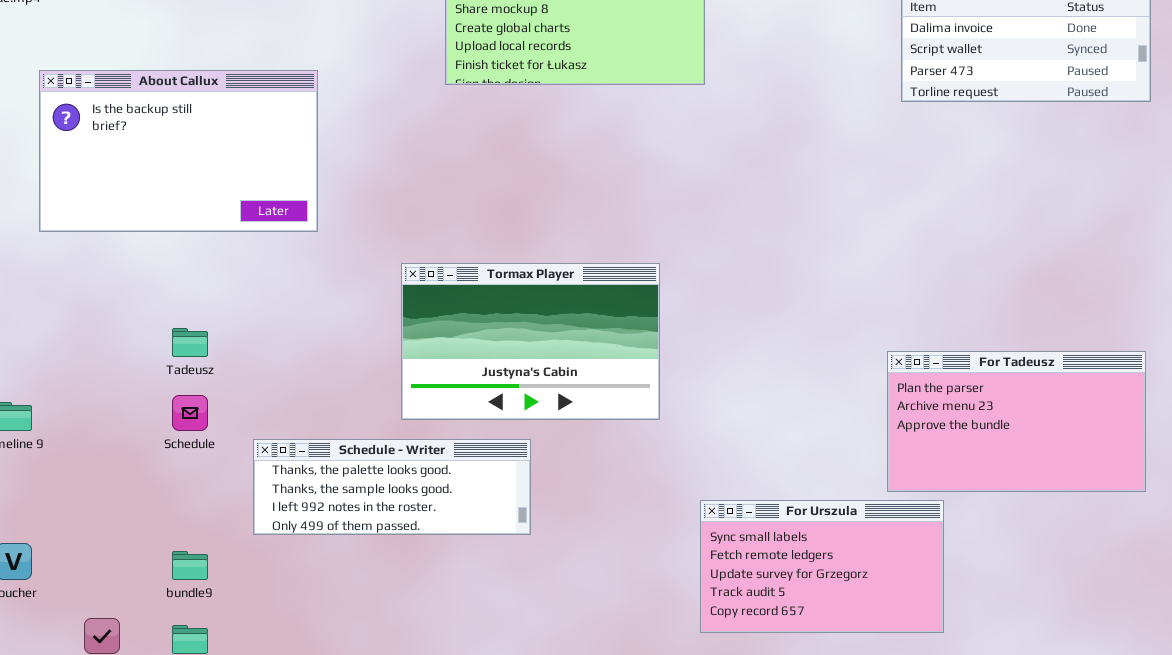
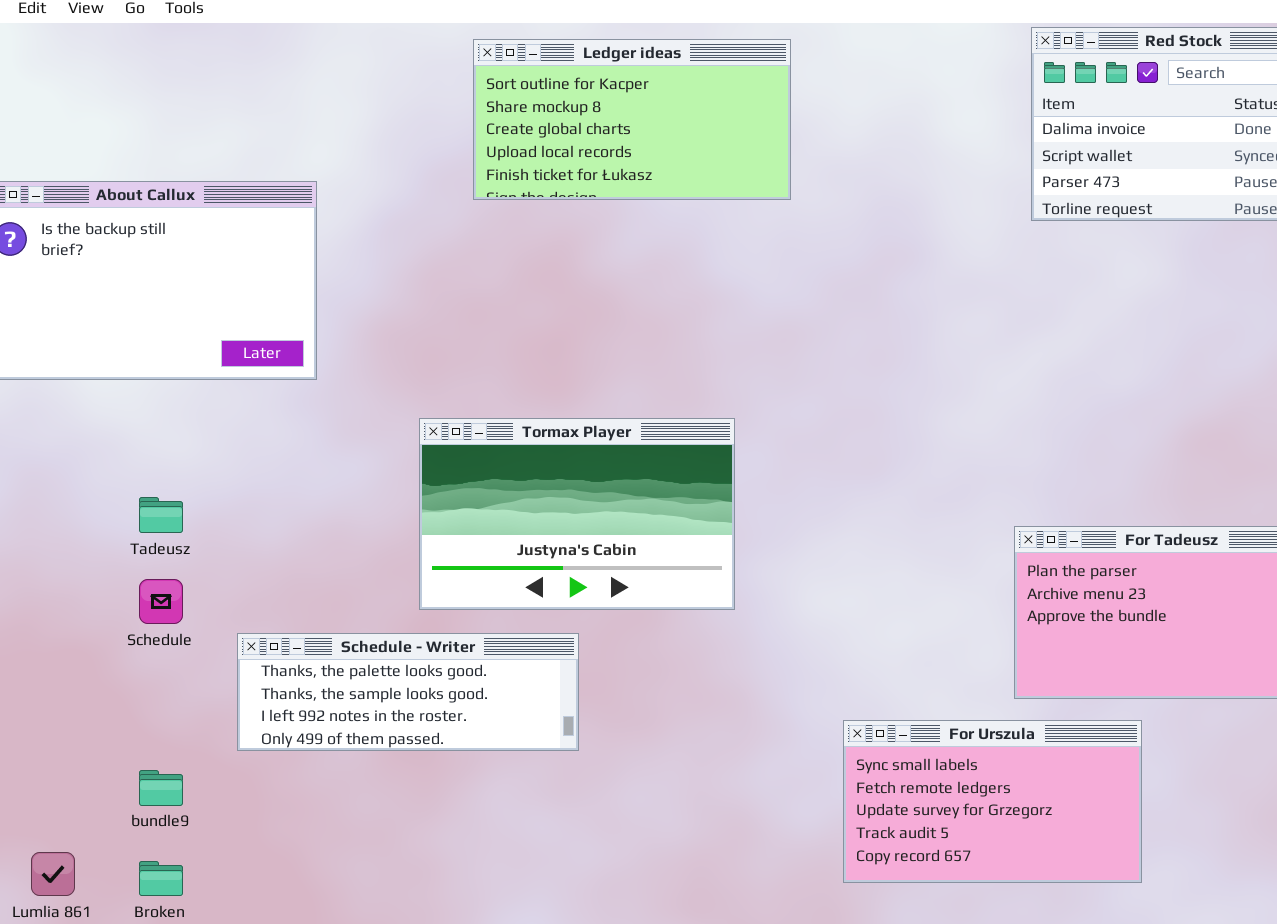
For Urszula: [700,500,944,633] -> [843,720,1142,883], moved

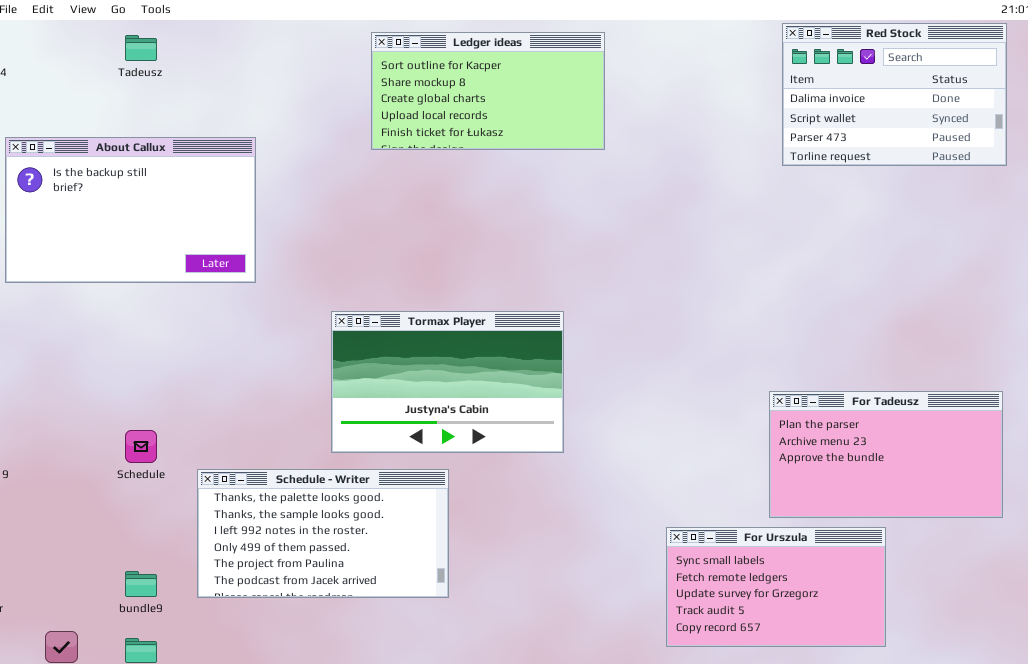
Tadeusz: [139,497,183,533] -> [125,35,157,61], moved
Schedule - Writer: [237,633,579,751] -> [197,469,449,598], resized
For Urszula: [843,720,1142,883] -> [666,527,886,647], moved

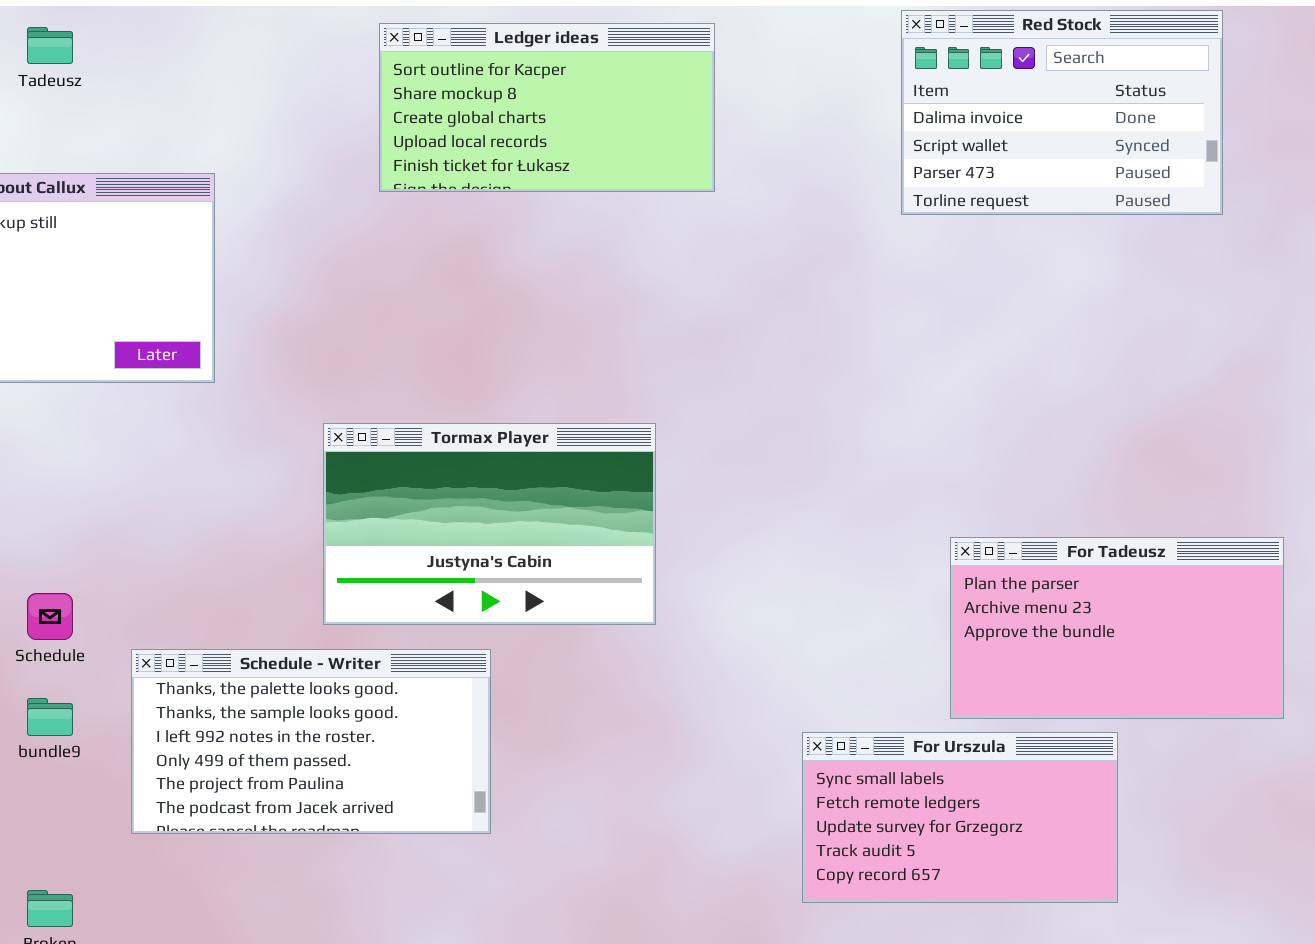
Red Stock: [782,23,1007,166] -> [901,10,1223,215], moved
bundle9: [125,571,157,597] -> [27,698,73,736], moved

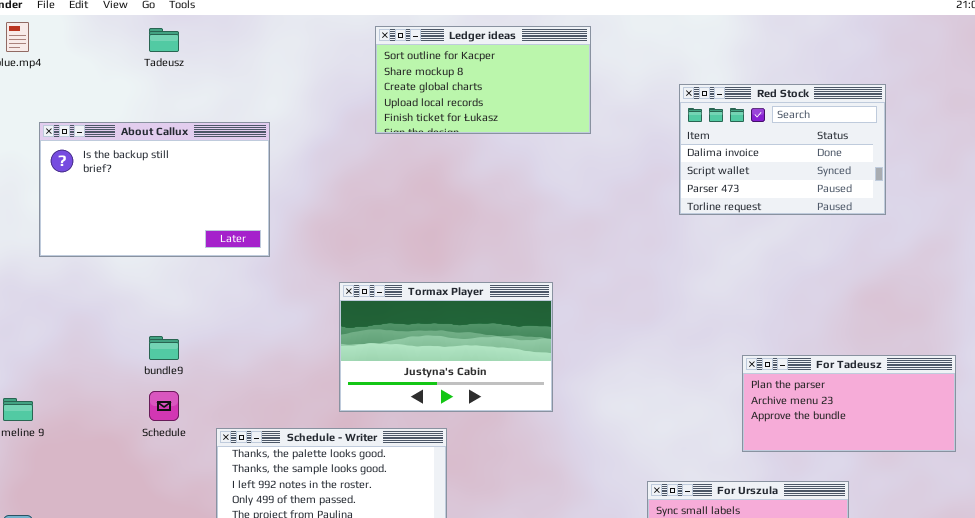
Red Stock: [901,10,1223,215] -> [679,84,886,215], moved
For Tadeusz: [950,537,1284,719] -> [742,355,956,452], resized
bundle9: [27,698,73,736] -> [149,336,179,360], moved

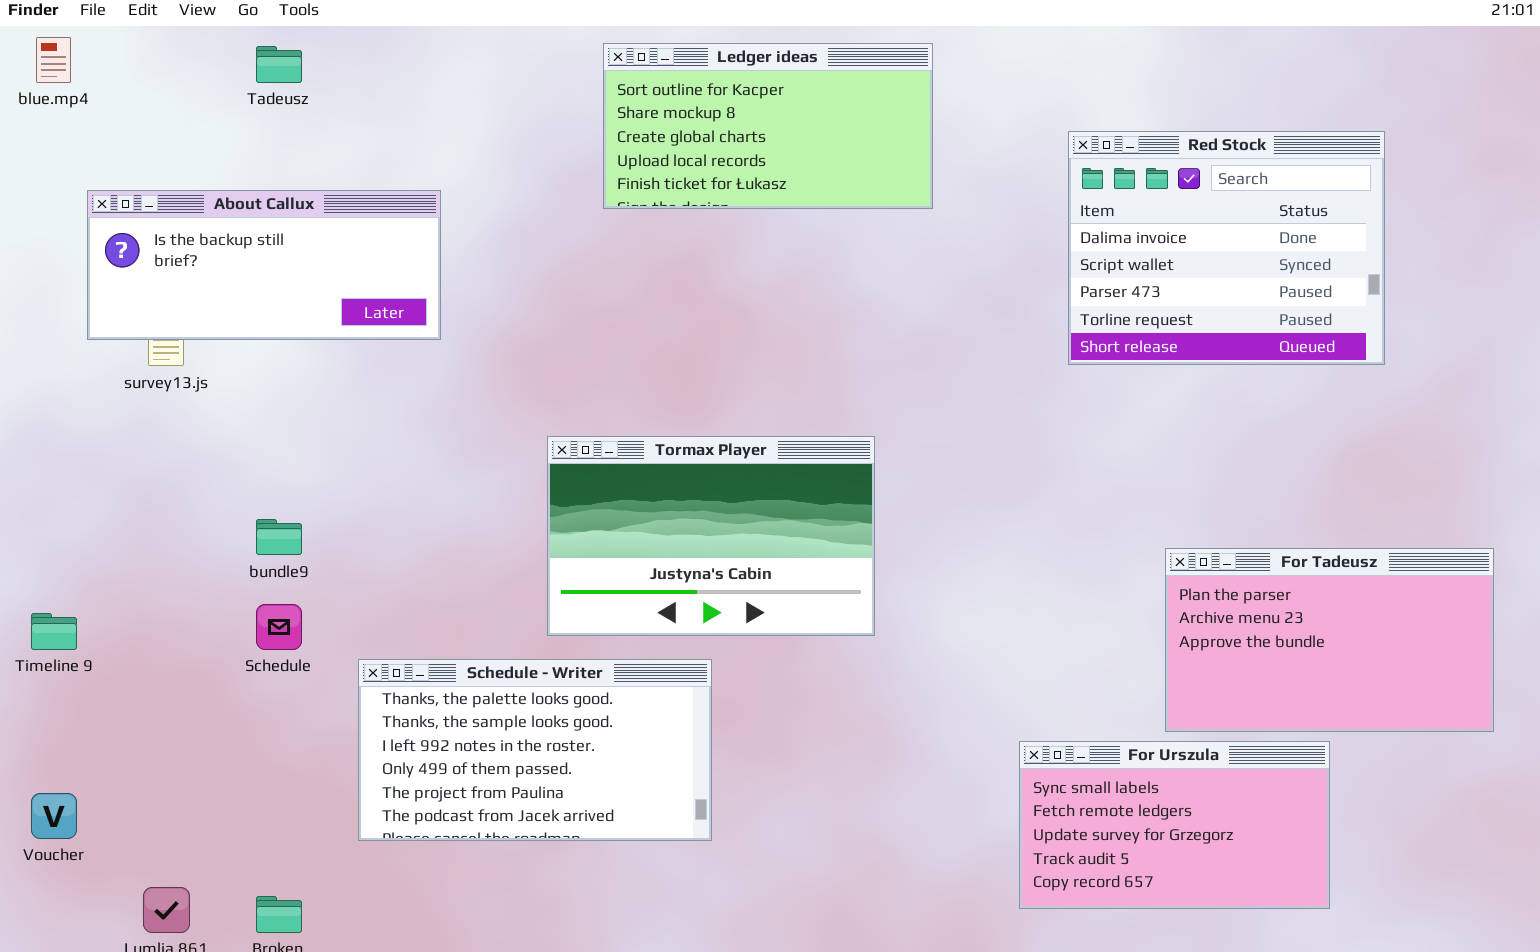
Red Stock: [679,84,886,215] -> [1068,131,1385,365], resized
About Callux: [39,122,270,257] -> [87,190,441,340], resized
For Tadeusz: [742,355,956,452] -> [1165,548,1494,732], resized

